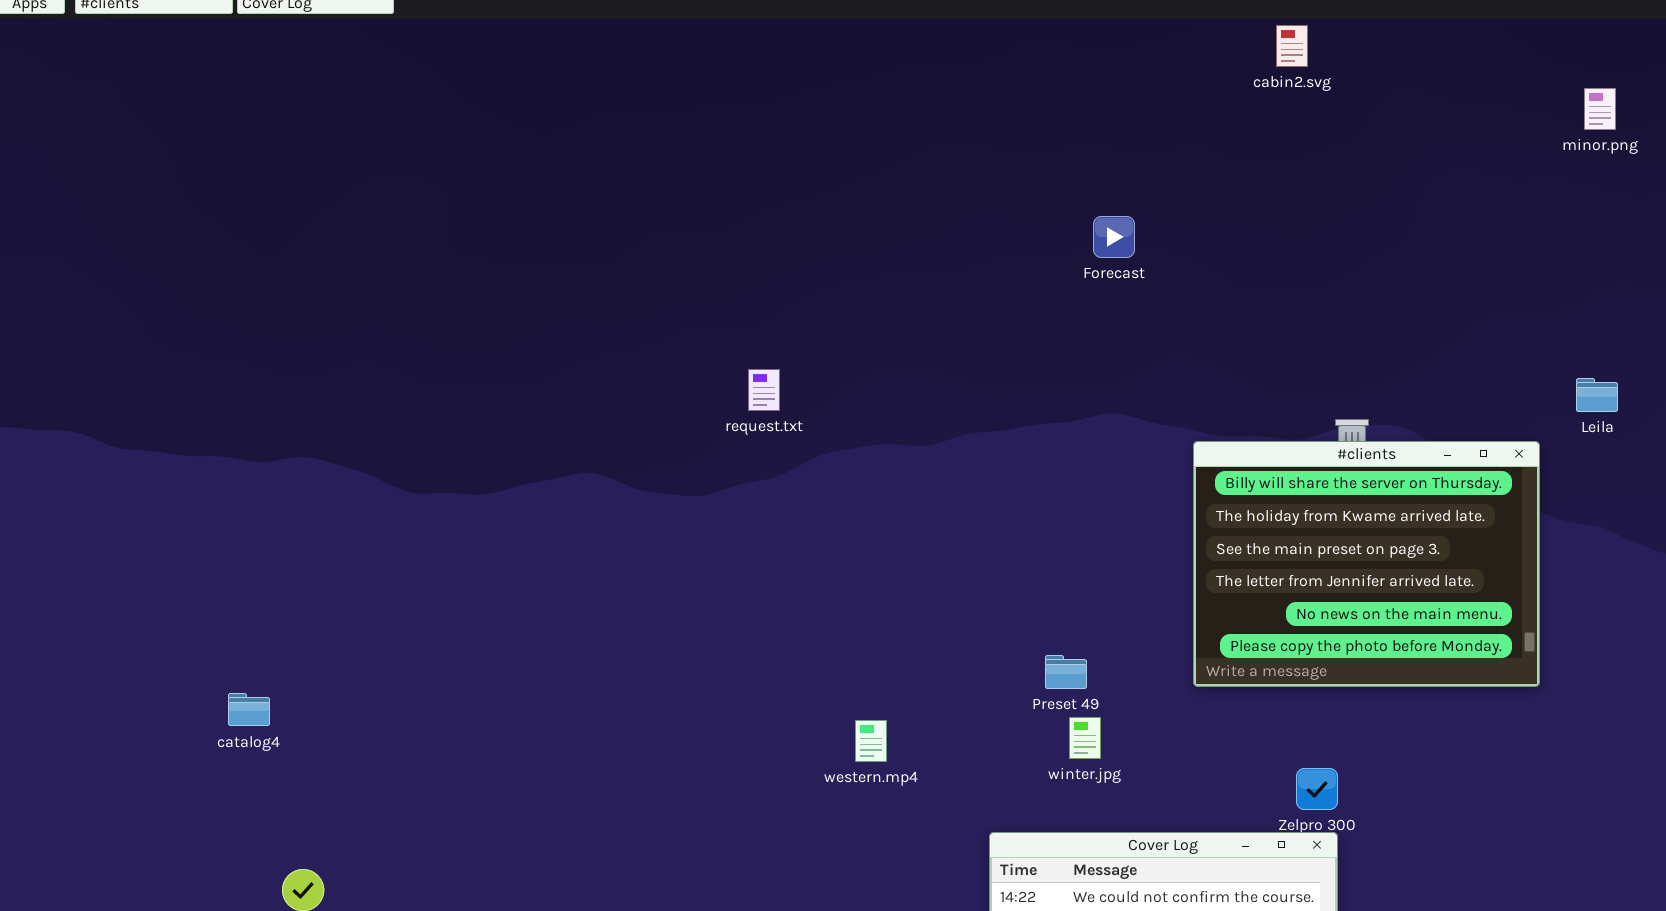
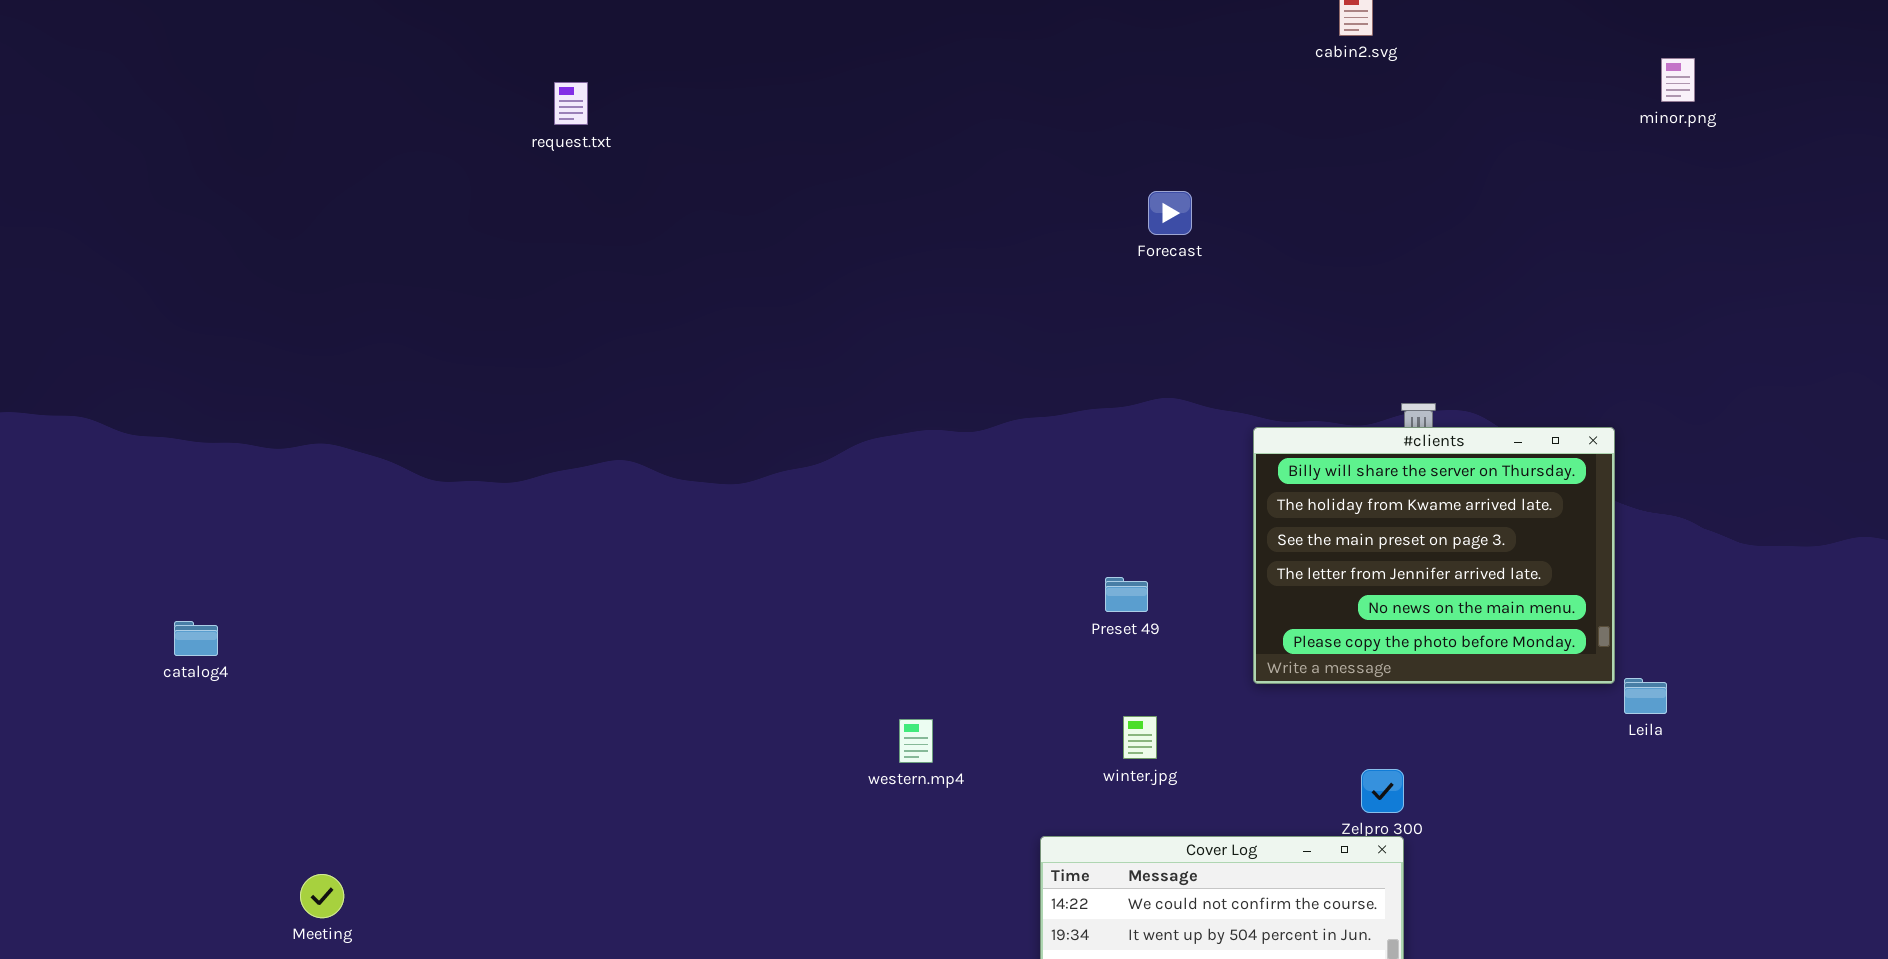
request.txt: [748,369,780,411] -> [554,82,588,125], moved
Leila: [1576,378,1618,412] -> [1624,678,1667,714], moved
Preset 49: [1045,655,1087,689] -> [1105,577,1148,612], moved
catalog4: [228,693,270,726] -> [174,621,218,656], moved

